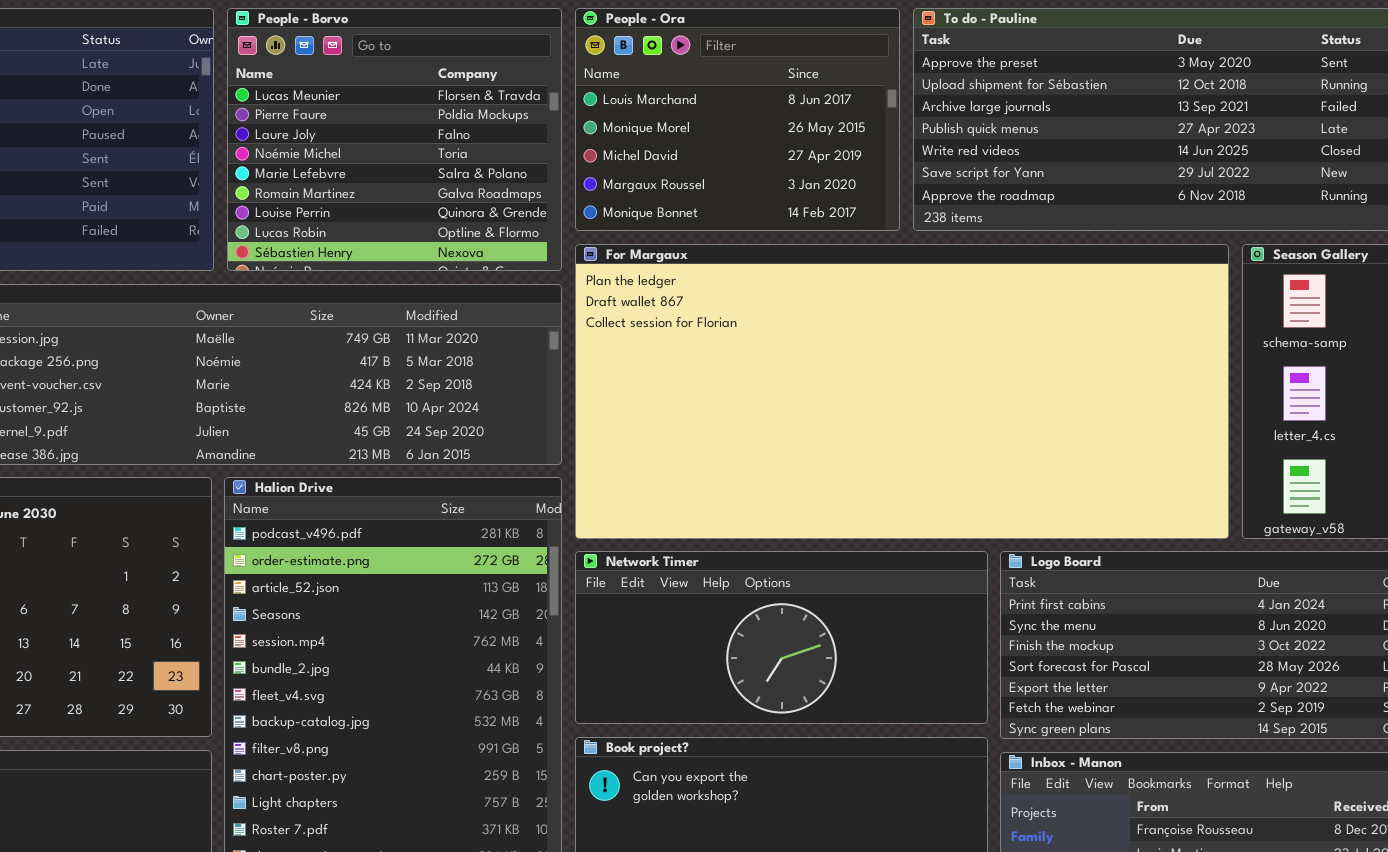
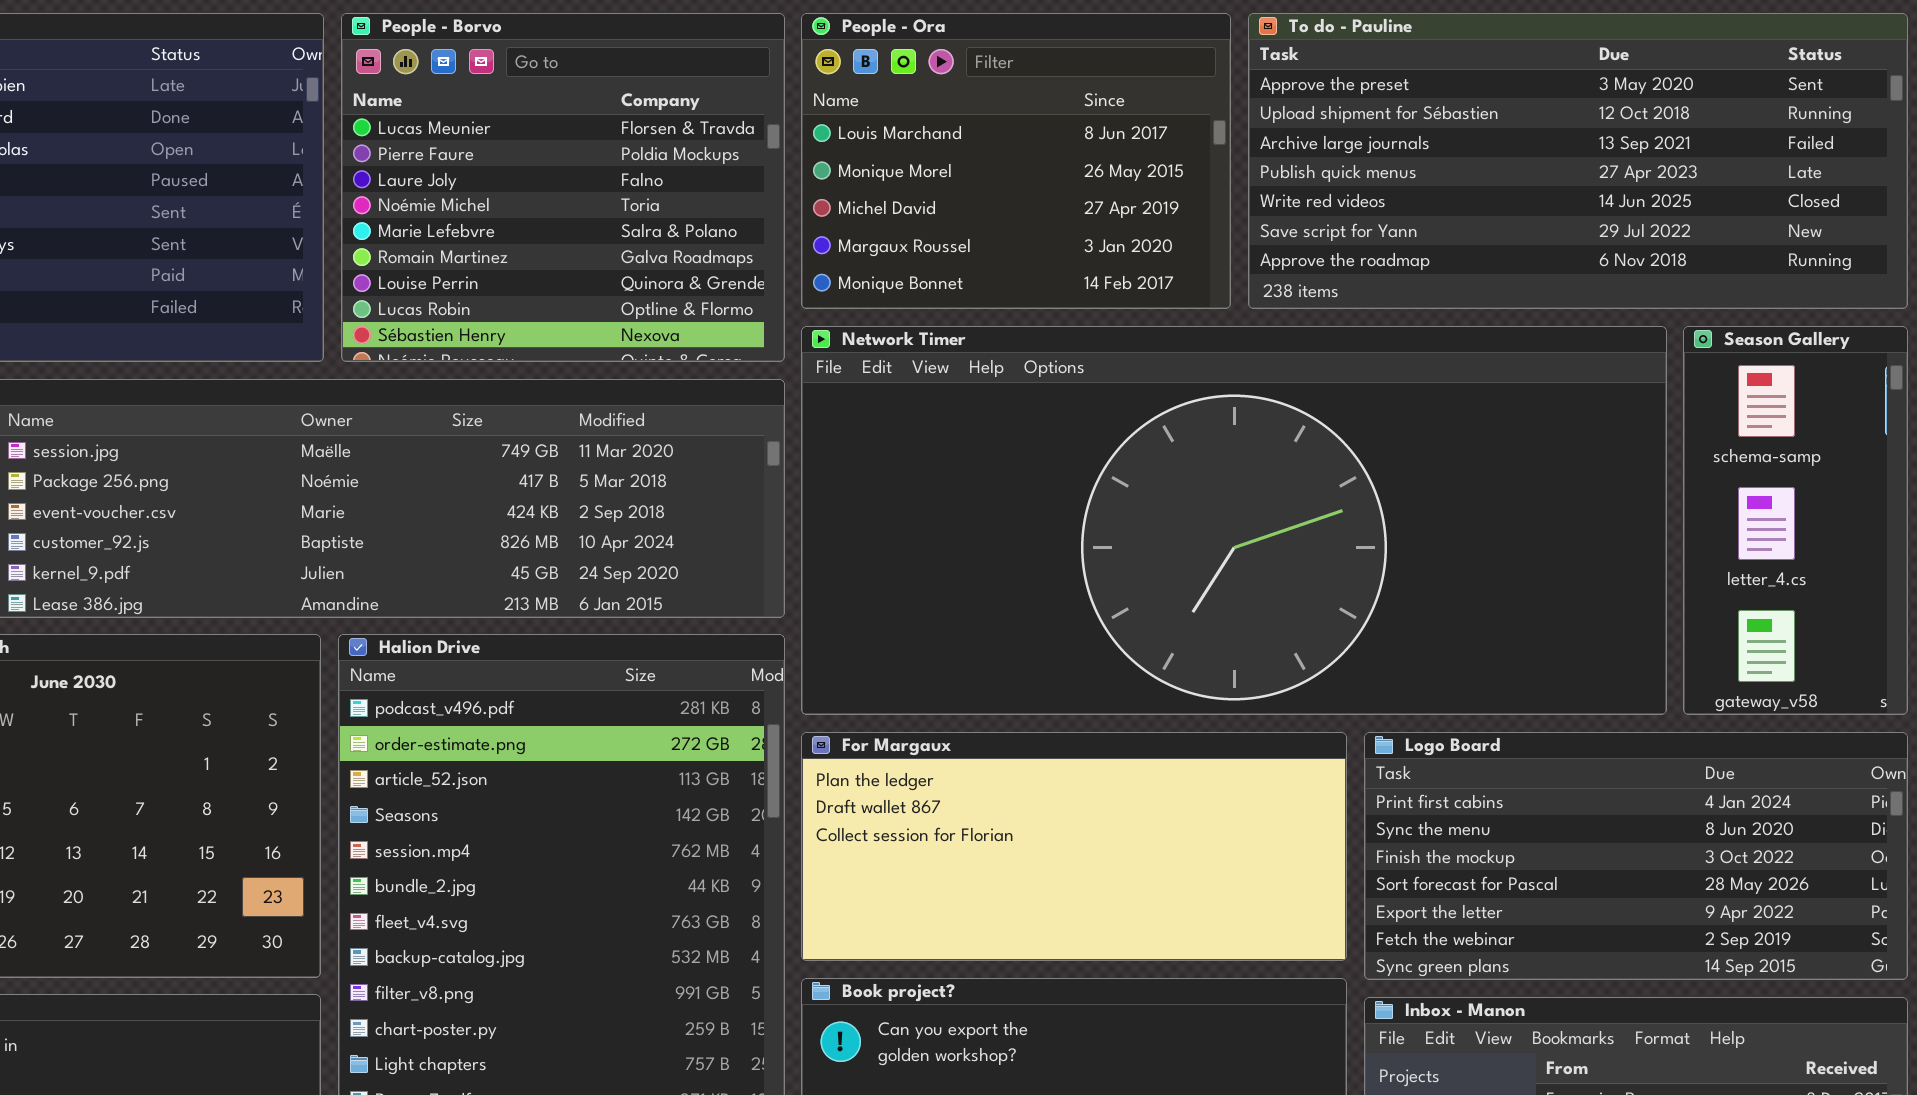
For Margaux: [575,244,1229,539] -> [801,732,1347,961], moved, resized
Network Timer: [575,551,988,724] -> [801,326,1667,715], moved, resized

